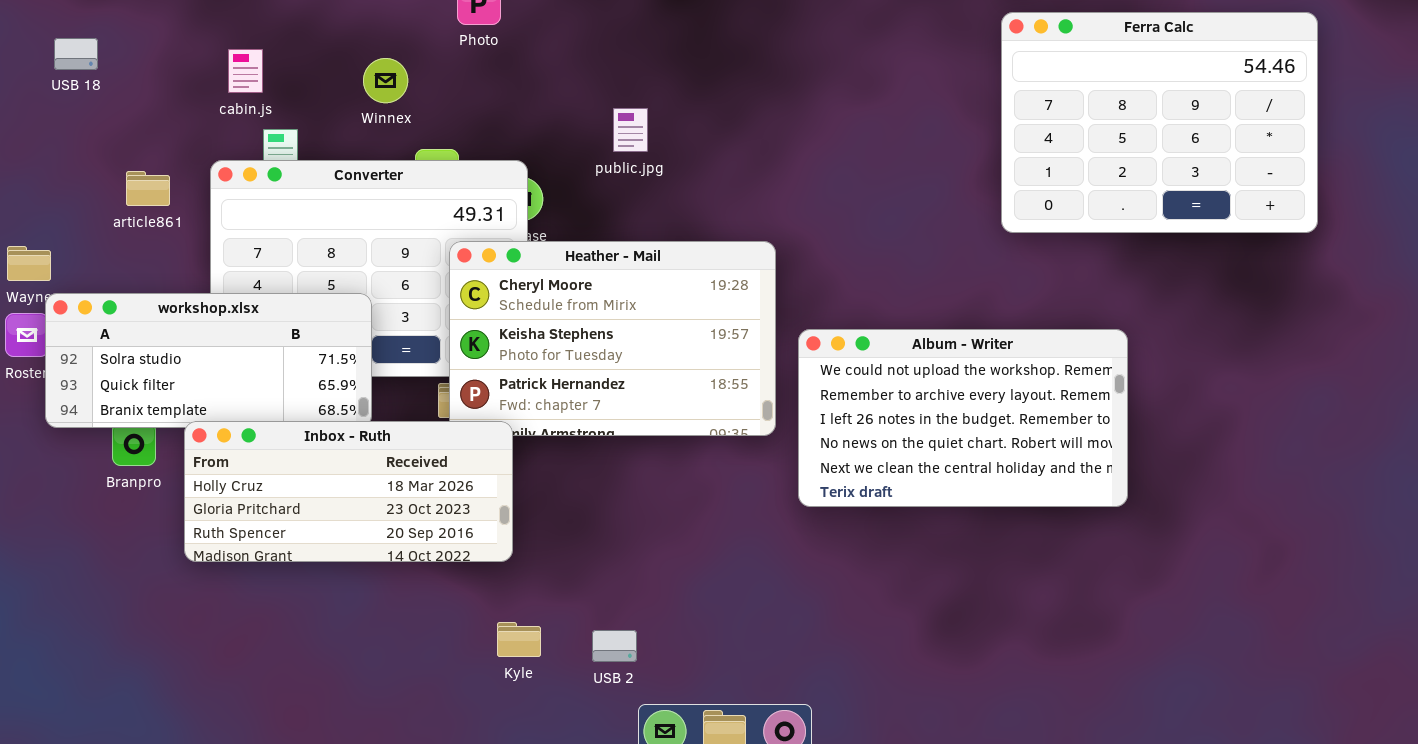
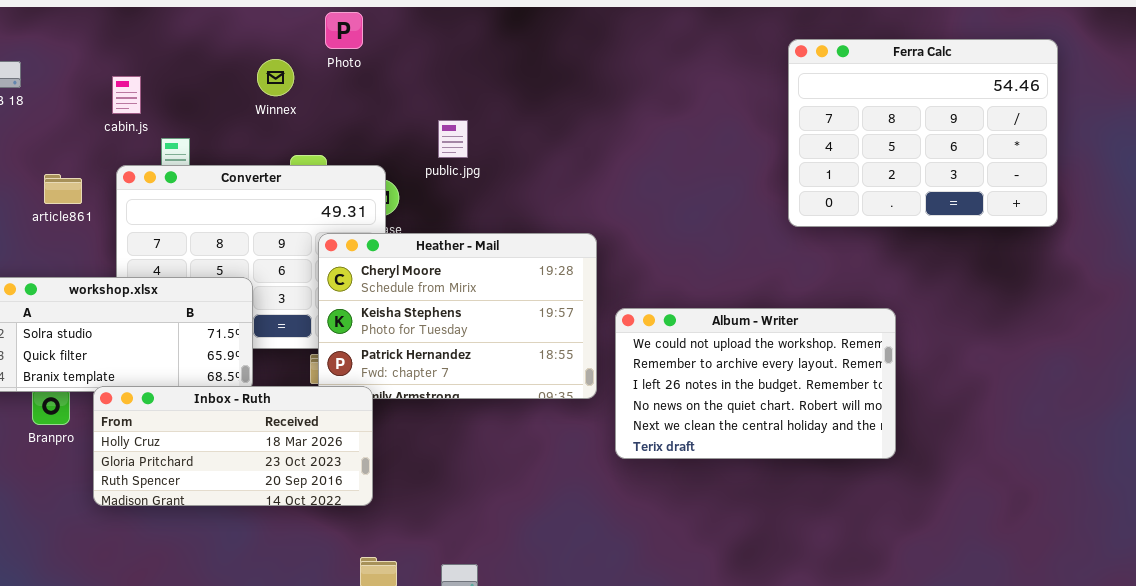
cabin.js: [228,49,263,93] -> [112,76,141,114], moved
Winnex: [363,58,408,103] -> [257,59,294,96], moved
public.jpg: [613,108,648,152] -> [438,120,468,158], moved

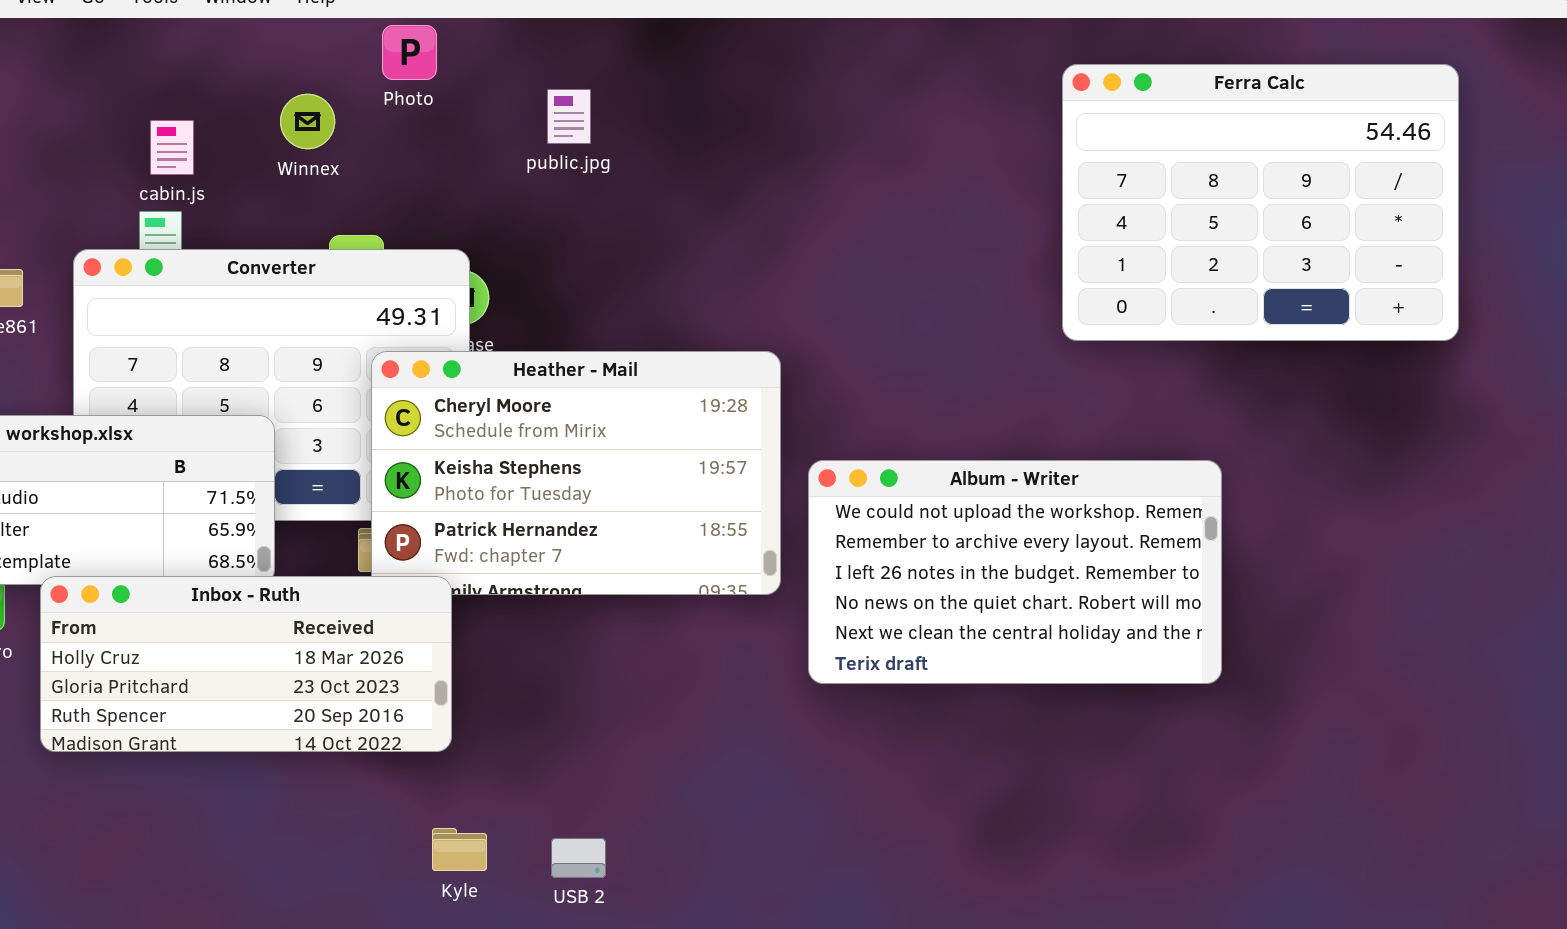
cabin.js: [112,76,141,114] -> [150,120,194,175], moved
public.jpg: [438,120,468,158] -> [547,89,591,144], moved

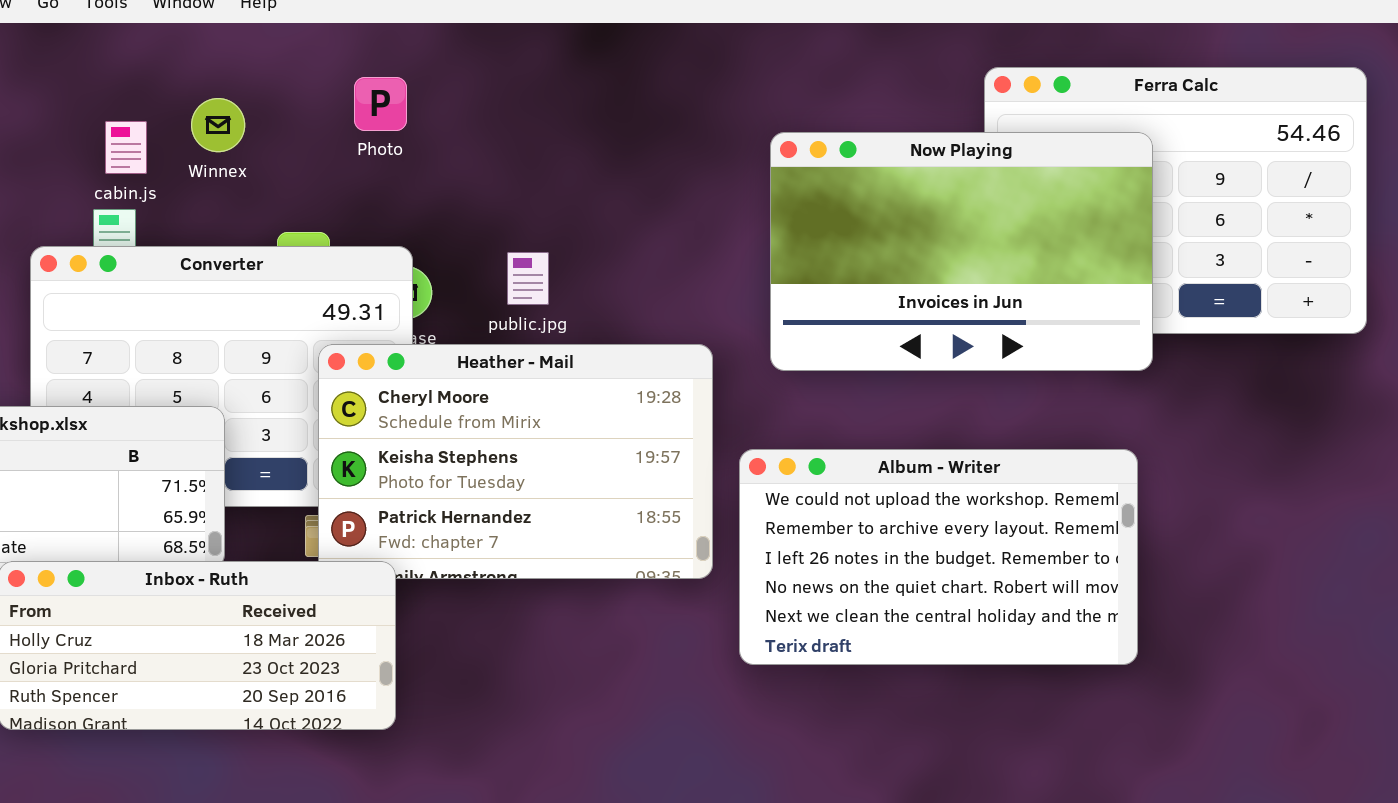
Photo: [382,25,437,80] -> [354,77,407,131], moved
public.jpg: [547,89,591,144] -> [507,252,549,305], moved
Winnex: [280,94,335,149] -> [191,98,245,152], moved
Now Playing: none -> [770,132,1153,371], opened

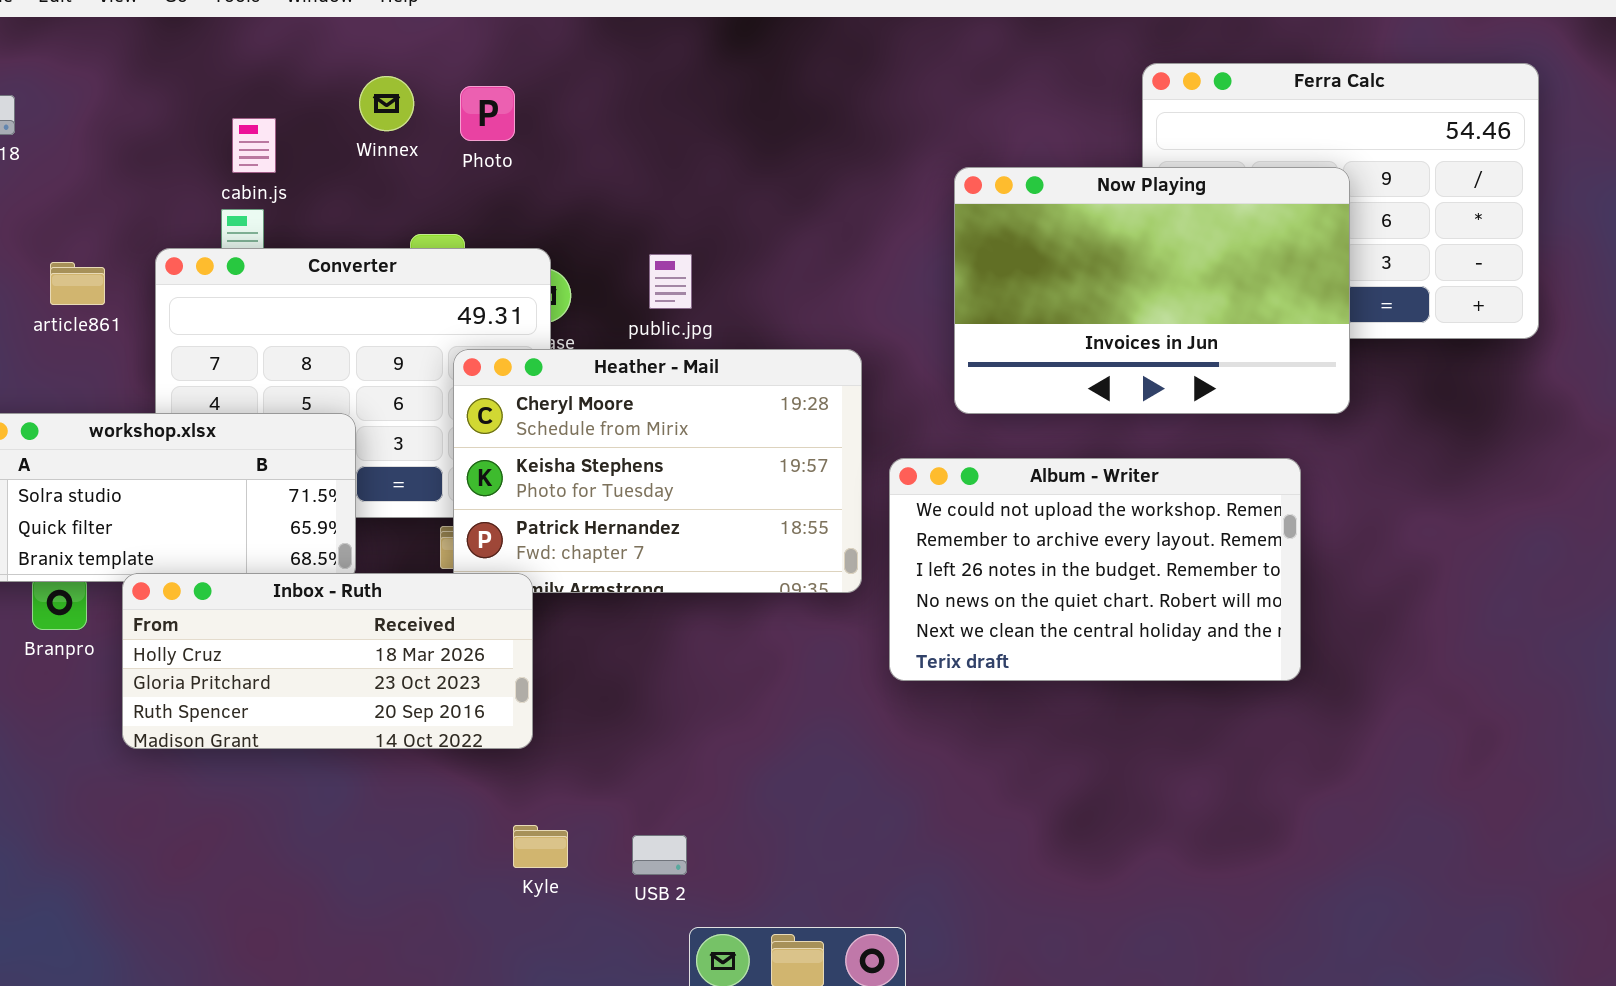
Photo: [354,77,407,131] -> [460,86,515,141], moved
Winnex: [191,98,245,152] -> [359,76,414,131], moved
Now Playing: [770,132,1153,371] -> [954,167,1350,414], moved

